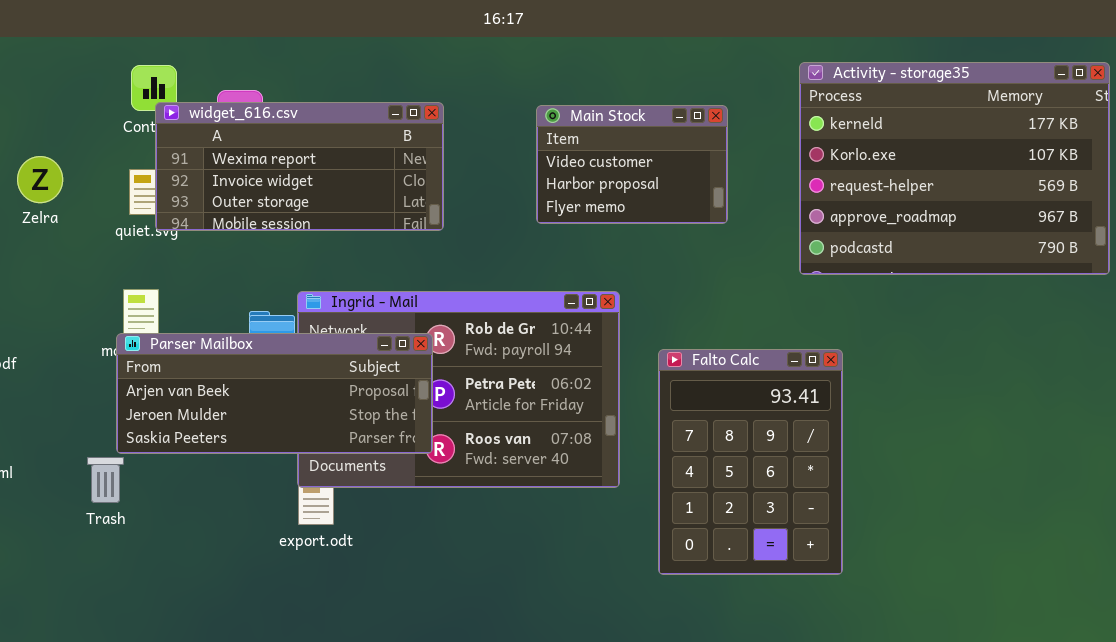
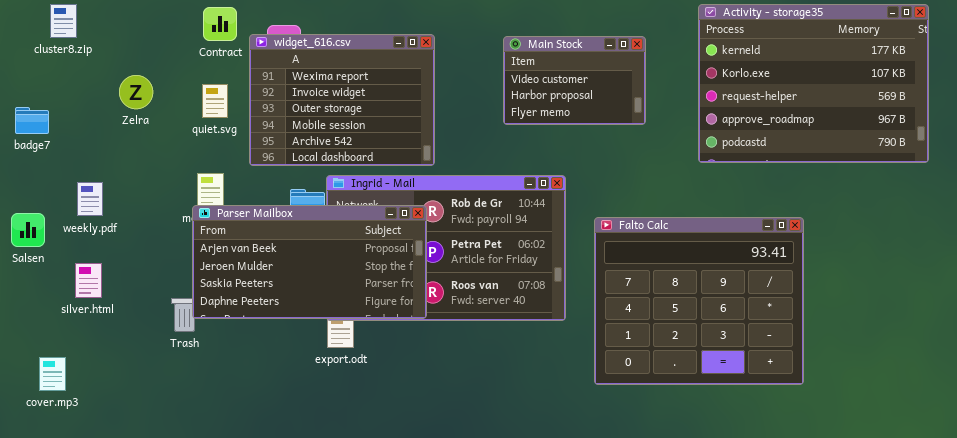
widget_616.csv: [155,102,444,231] -> [249,34,435,166], resized
Parser Mailbox: [116,333,433,454] -> [192,205,427,319], resized
Falto Calc: [658,349,843,575] -> [594,217,804,385], resized

